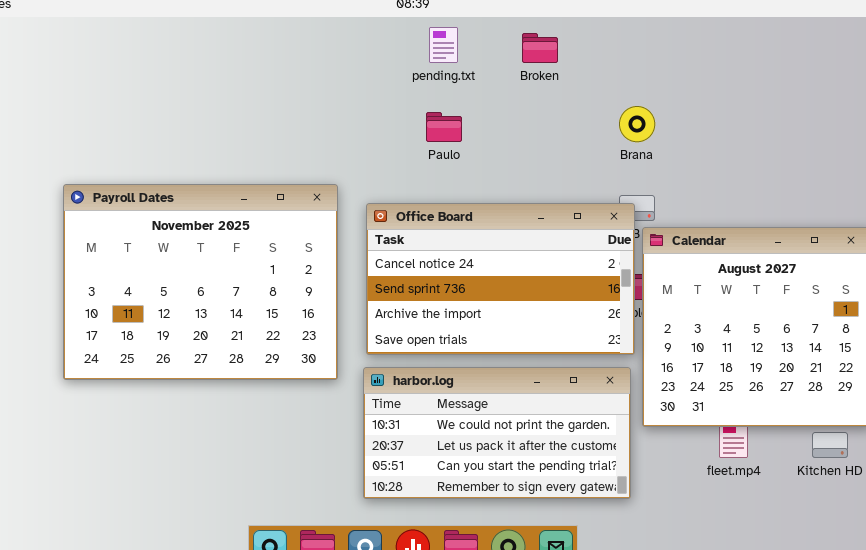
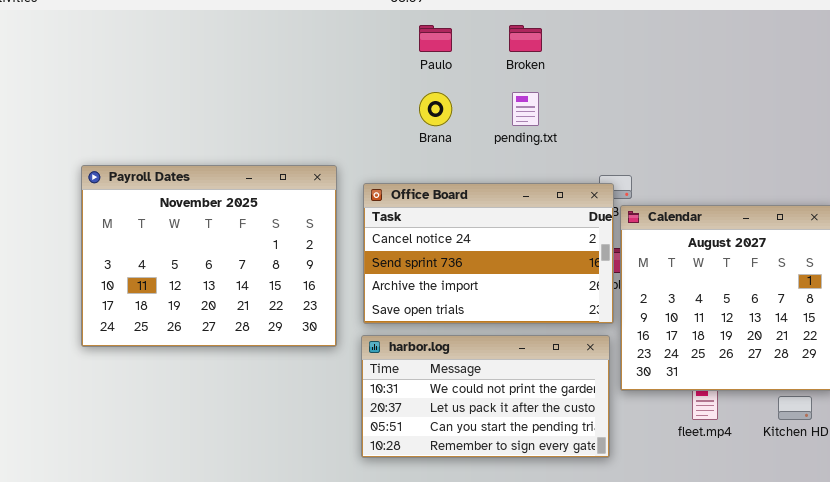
pending.txt: [429,27,458,63] -> [512,92,539,126], moved
Brana: [619,106,655,142] -> [419,92,452,126], moved
Paulo: [426,112,462,142] -> [419,25,452,52], moved

